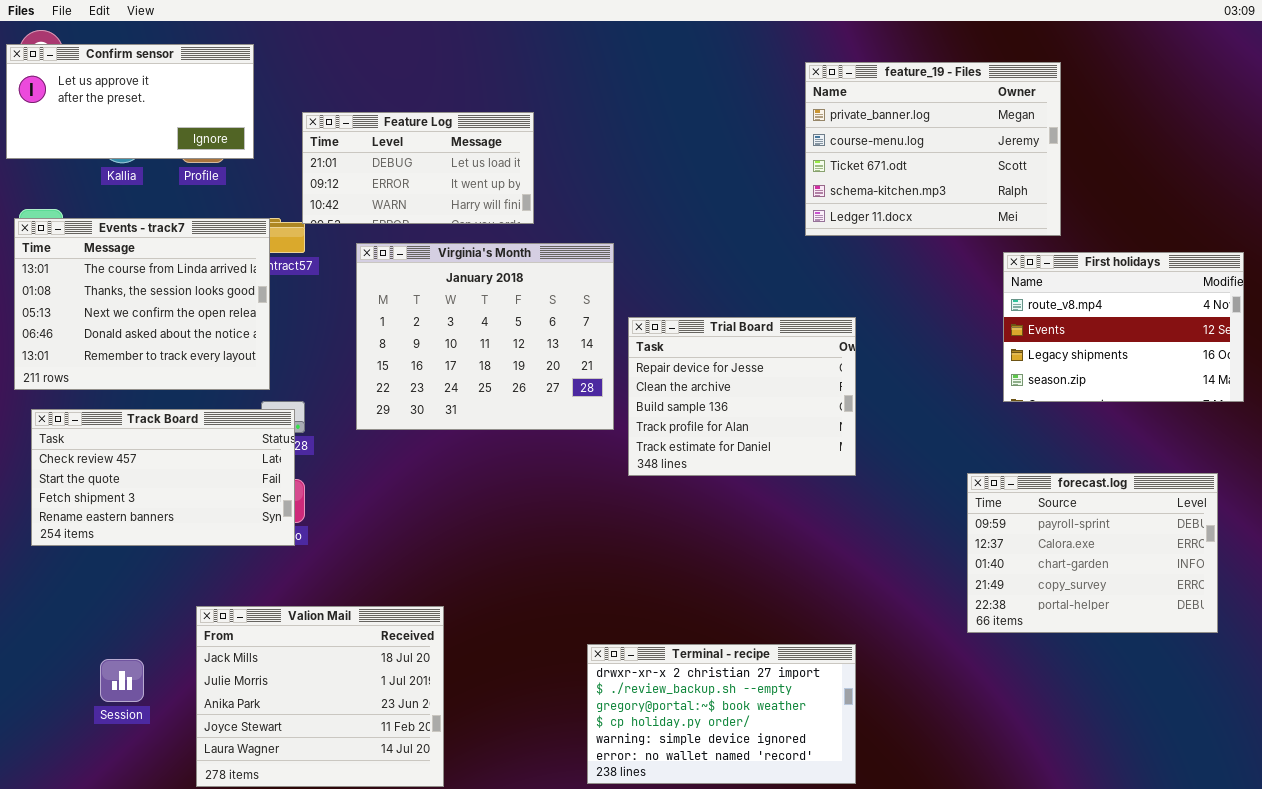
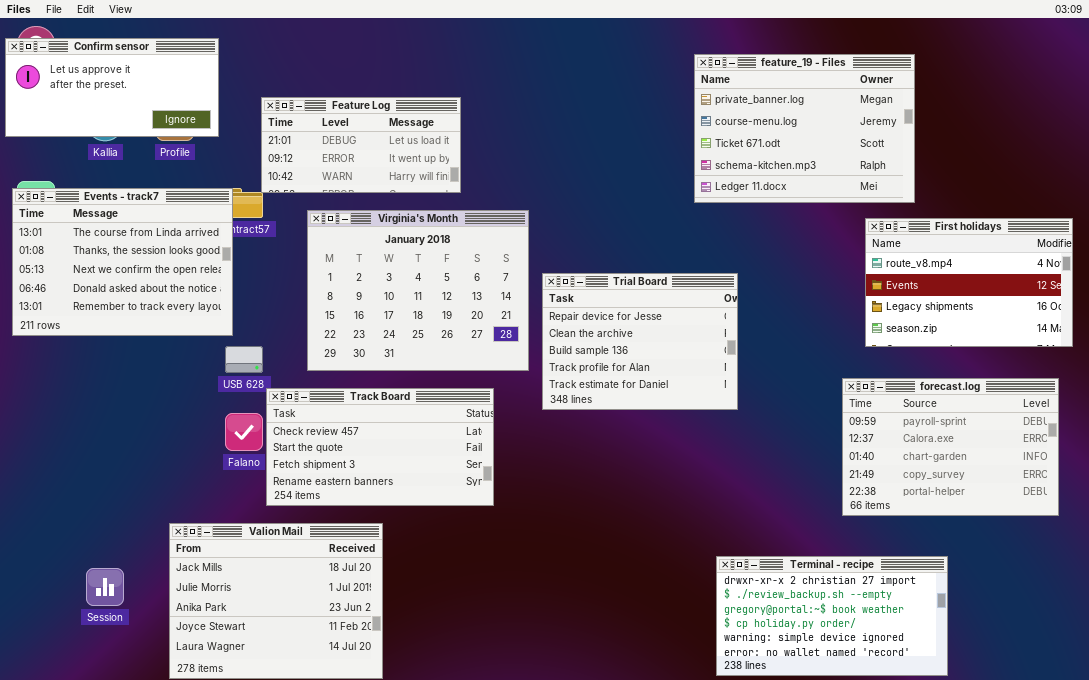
Track Board: [31,409,295,546] -> [266,388,494,506], moved
forecast.log: [967,473,1218,633] -> [842,378,1059,516], moved
Terminal - recipe: [587,644,856,784] -> [716,556,948,676], moved

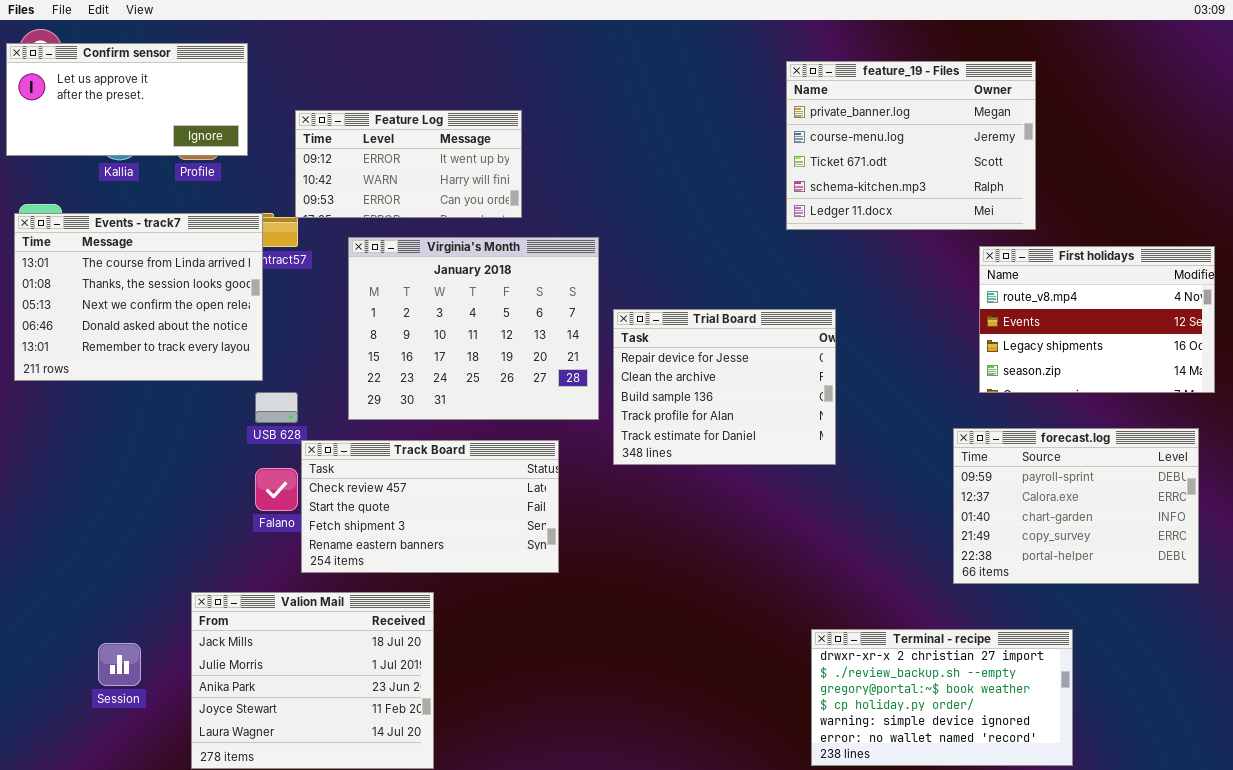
Feature Log: [261,97,461,193] -> [295,110,522,218], scrolled down 1 row

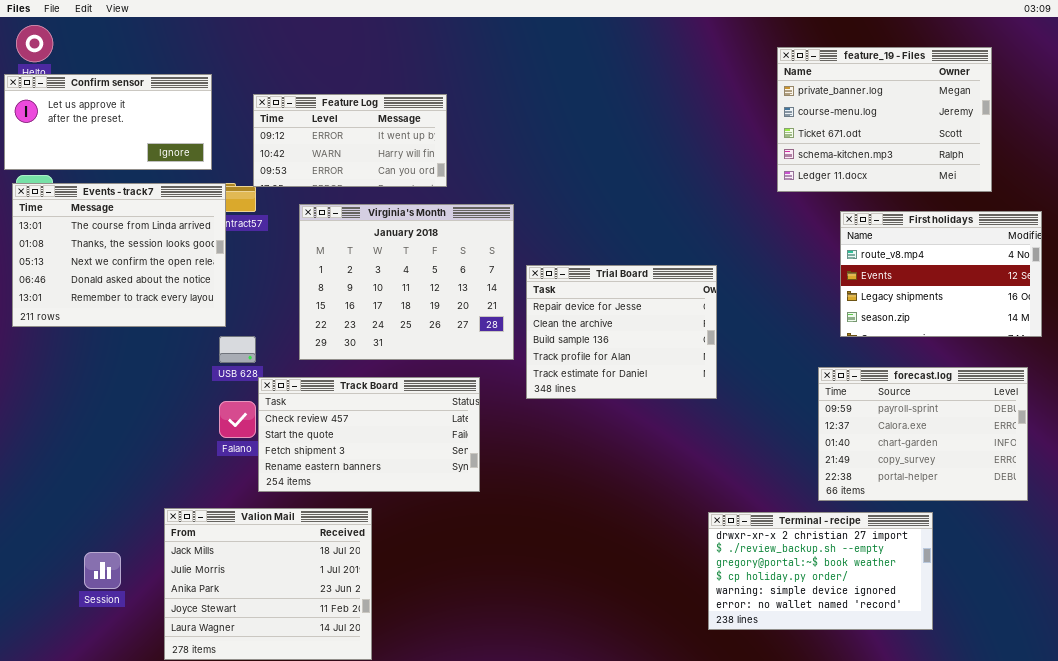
Confirm sensor: [6,43,248,156] -> [4,74,212,170], moved
feature_19 - Files: [786,61,1036,230] -> [777,47,992,192], moved
Terminal - recipe: [811,629,1073,766] -> [708,512,933,630], moved

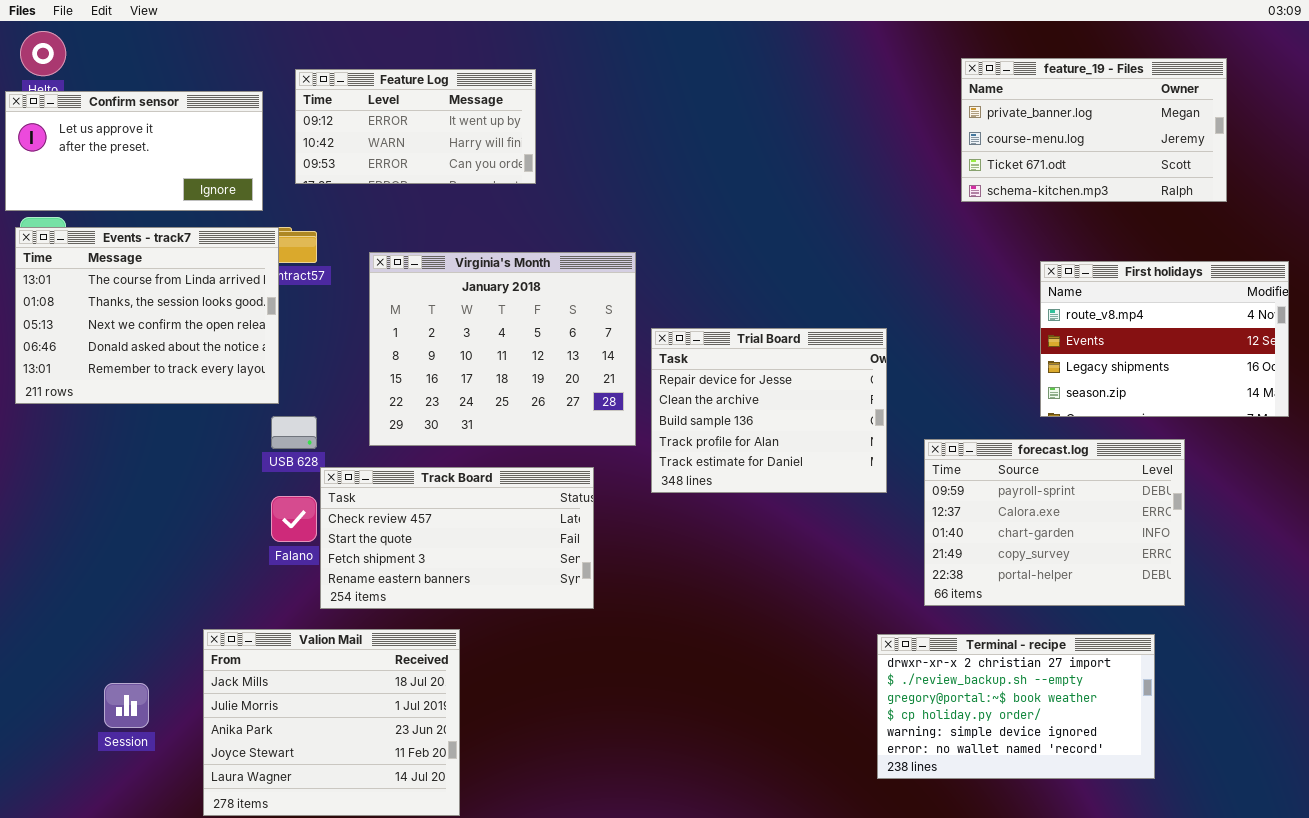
feature_19 - Files: [777,47,992,192] -> [961,58,1227,202], resized
Feature Log: [253,94,447,187] -> [295,69,536,184], moved
forecast.log: [818,367,1028,501] -> [924,439,1185,606], moved

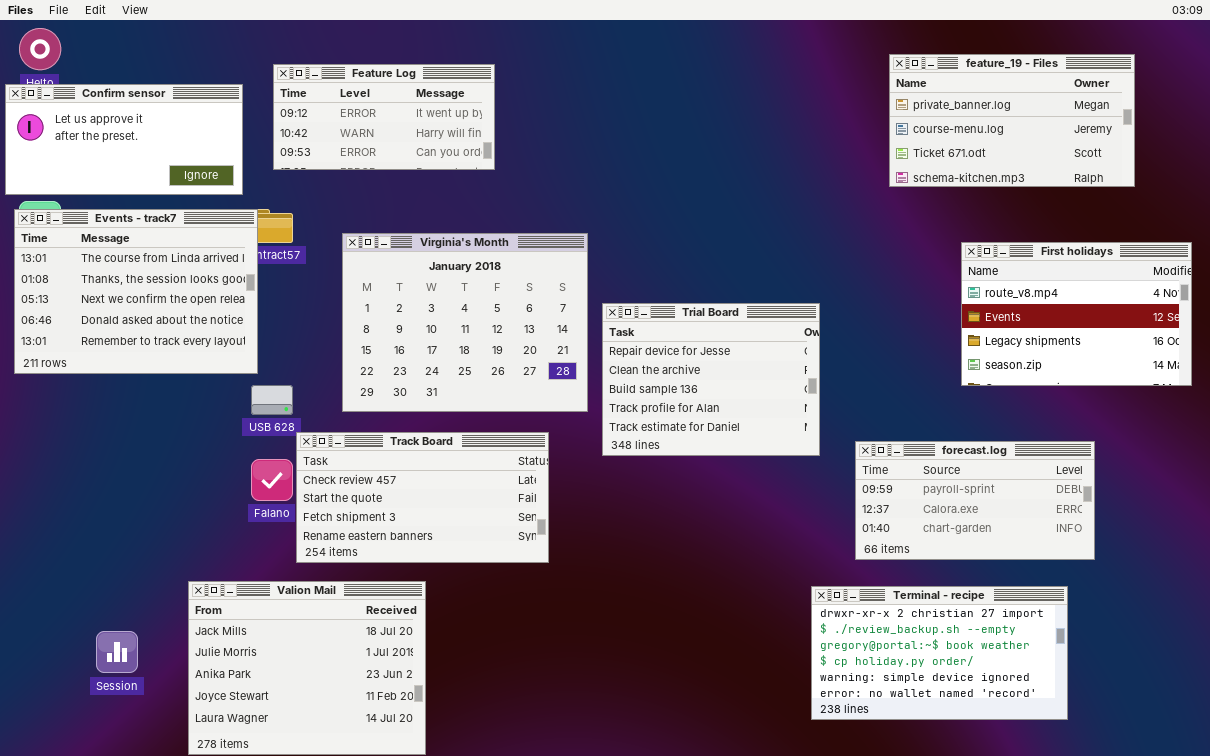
forecast.log: [924,439,1185,606] -> [855,441,1095,560], resized

